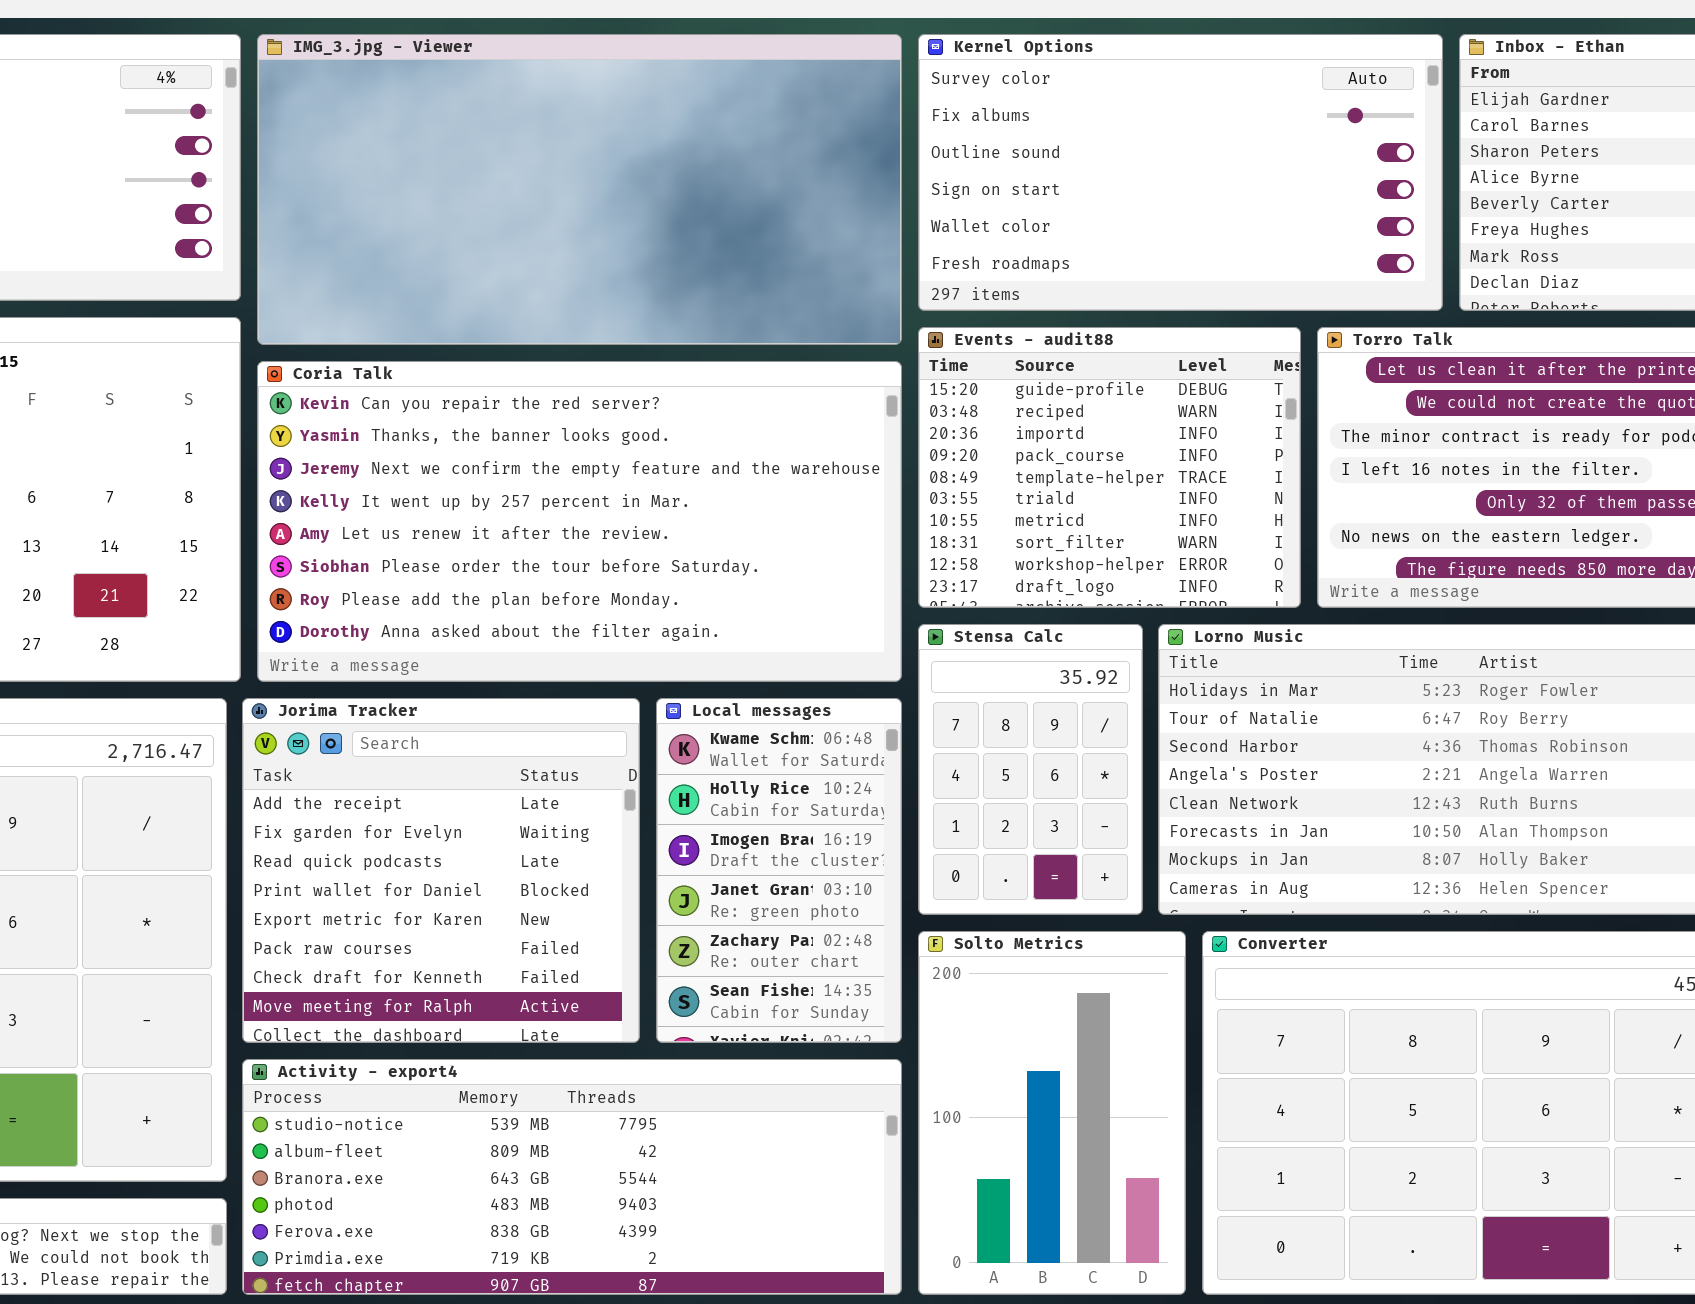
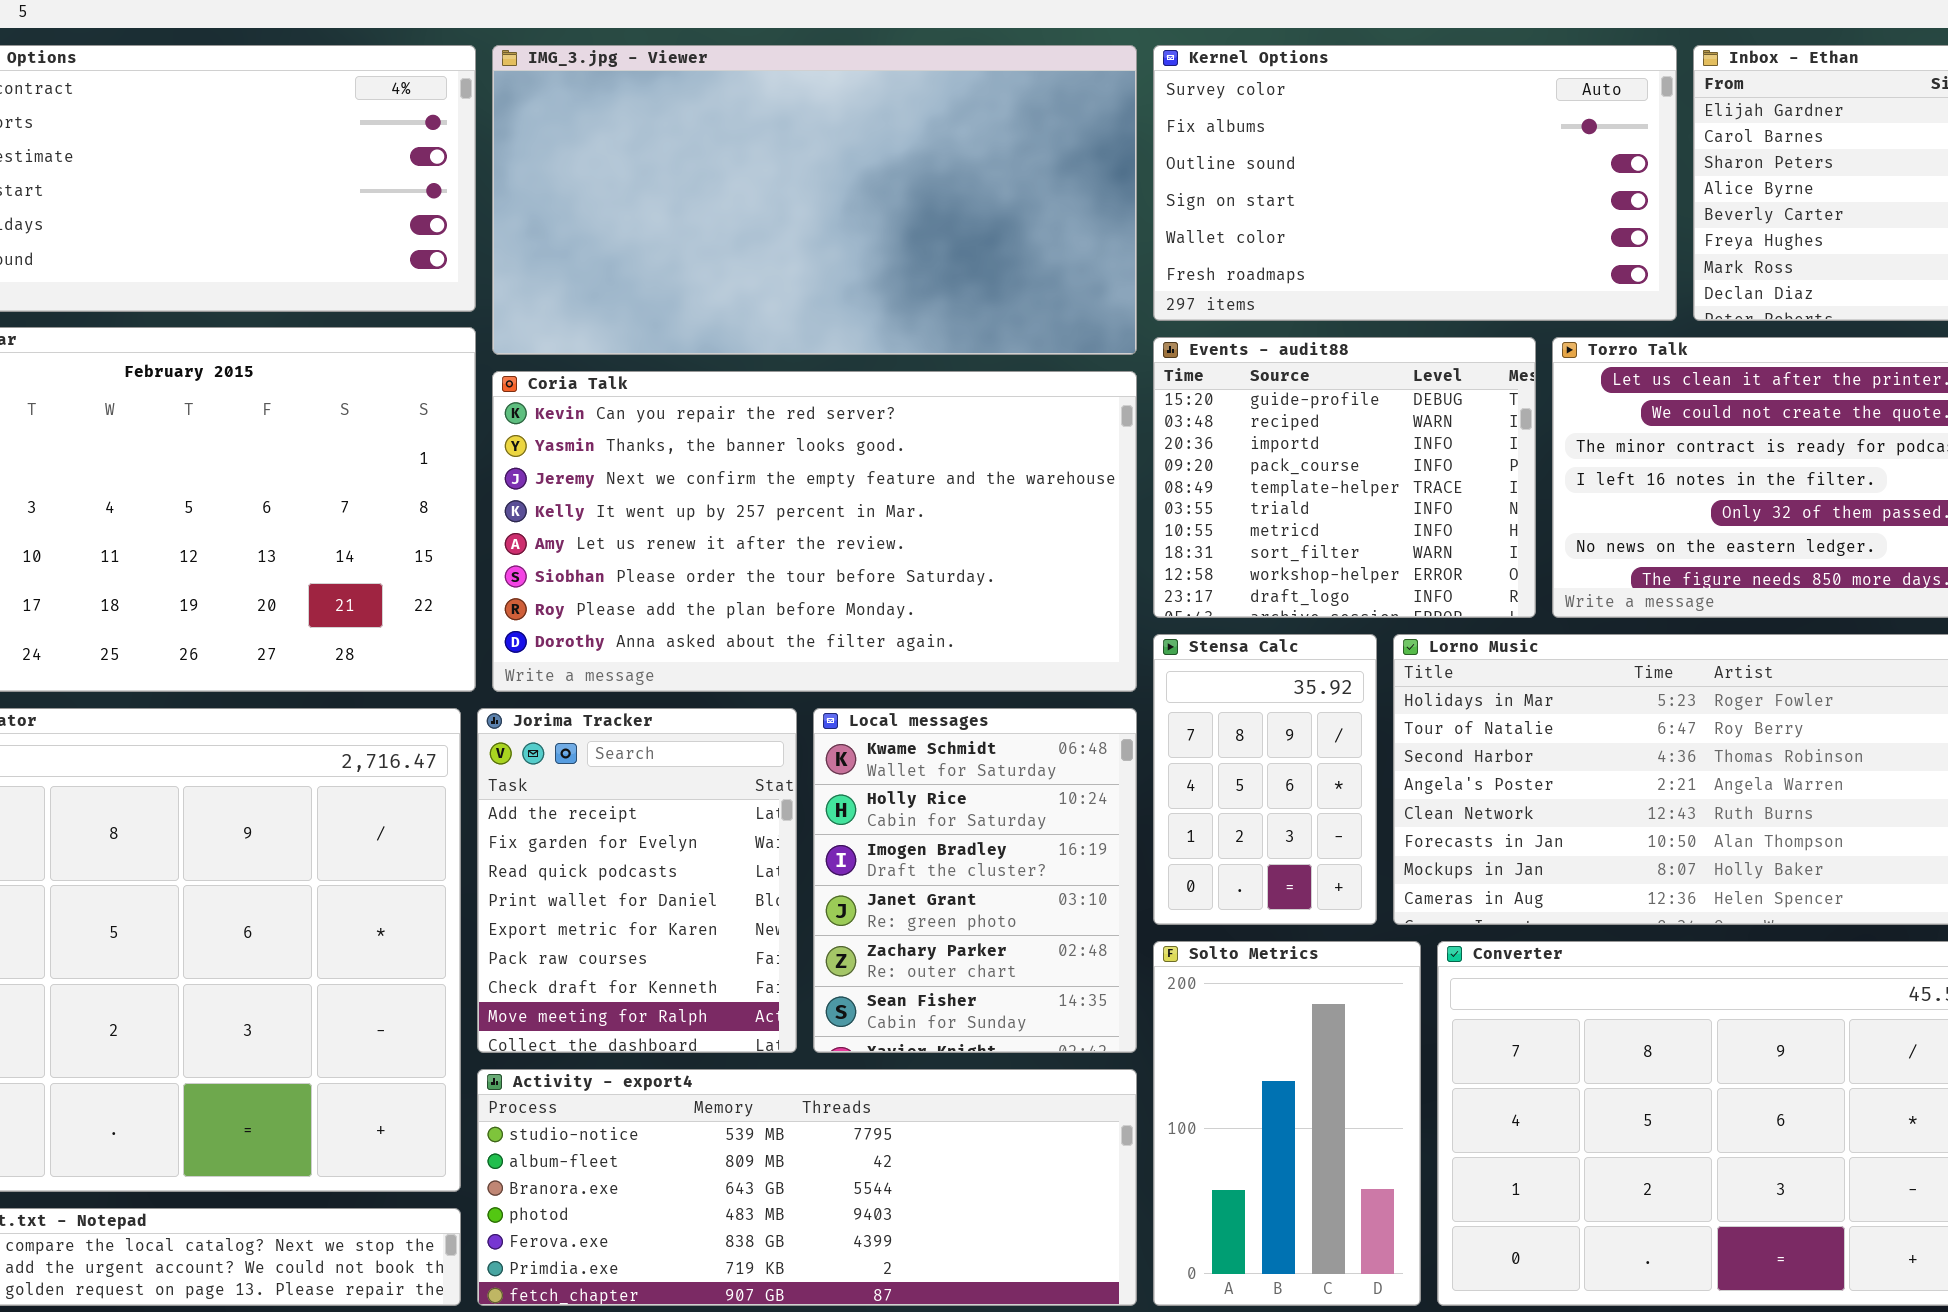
Jorima Tracker: [242,698,640,1043] -> [477,708,797,1053], resized
Local messages: [656,698,902,1043] -> [813,708,1137,1053], resized

